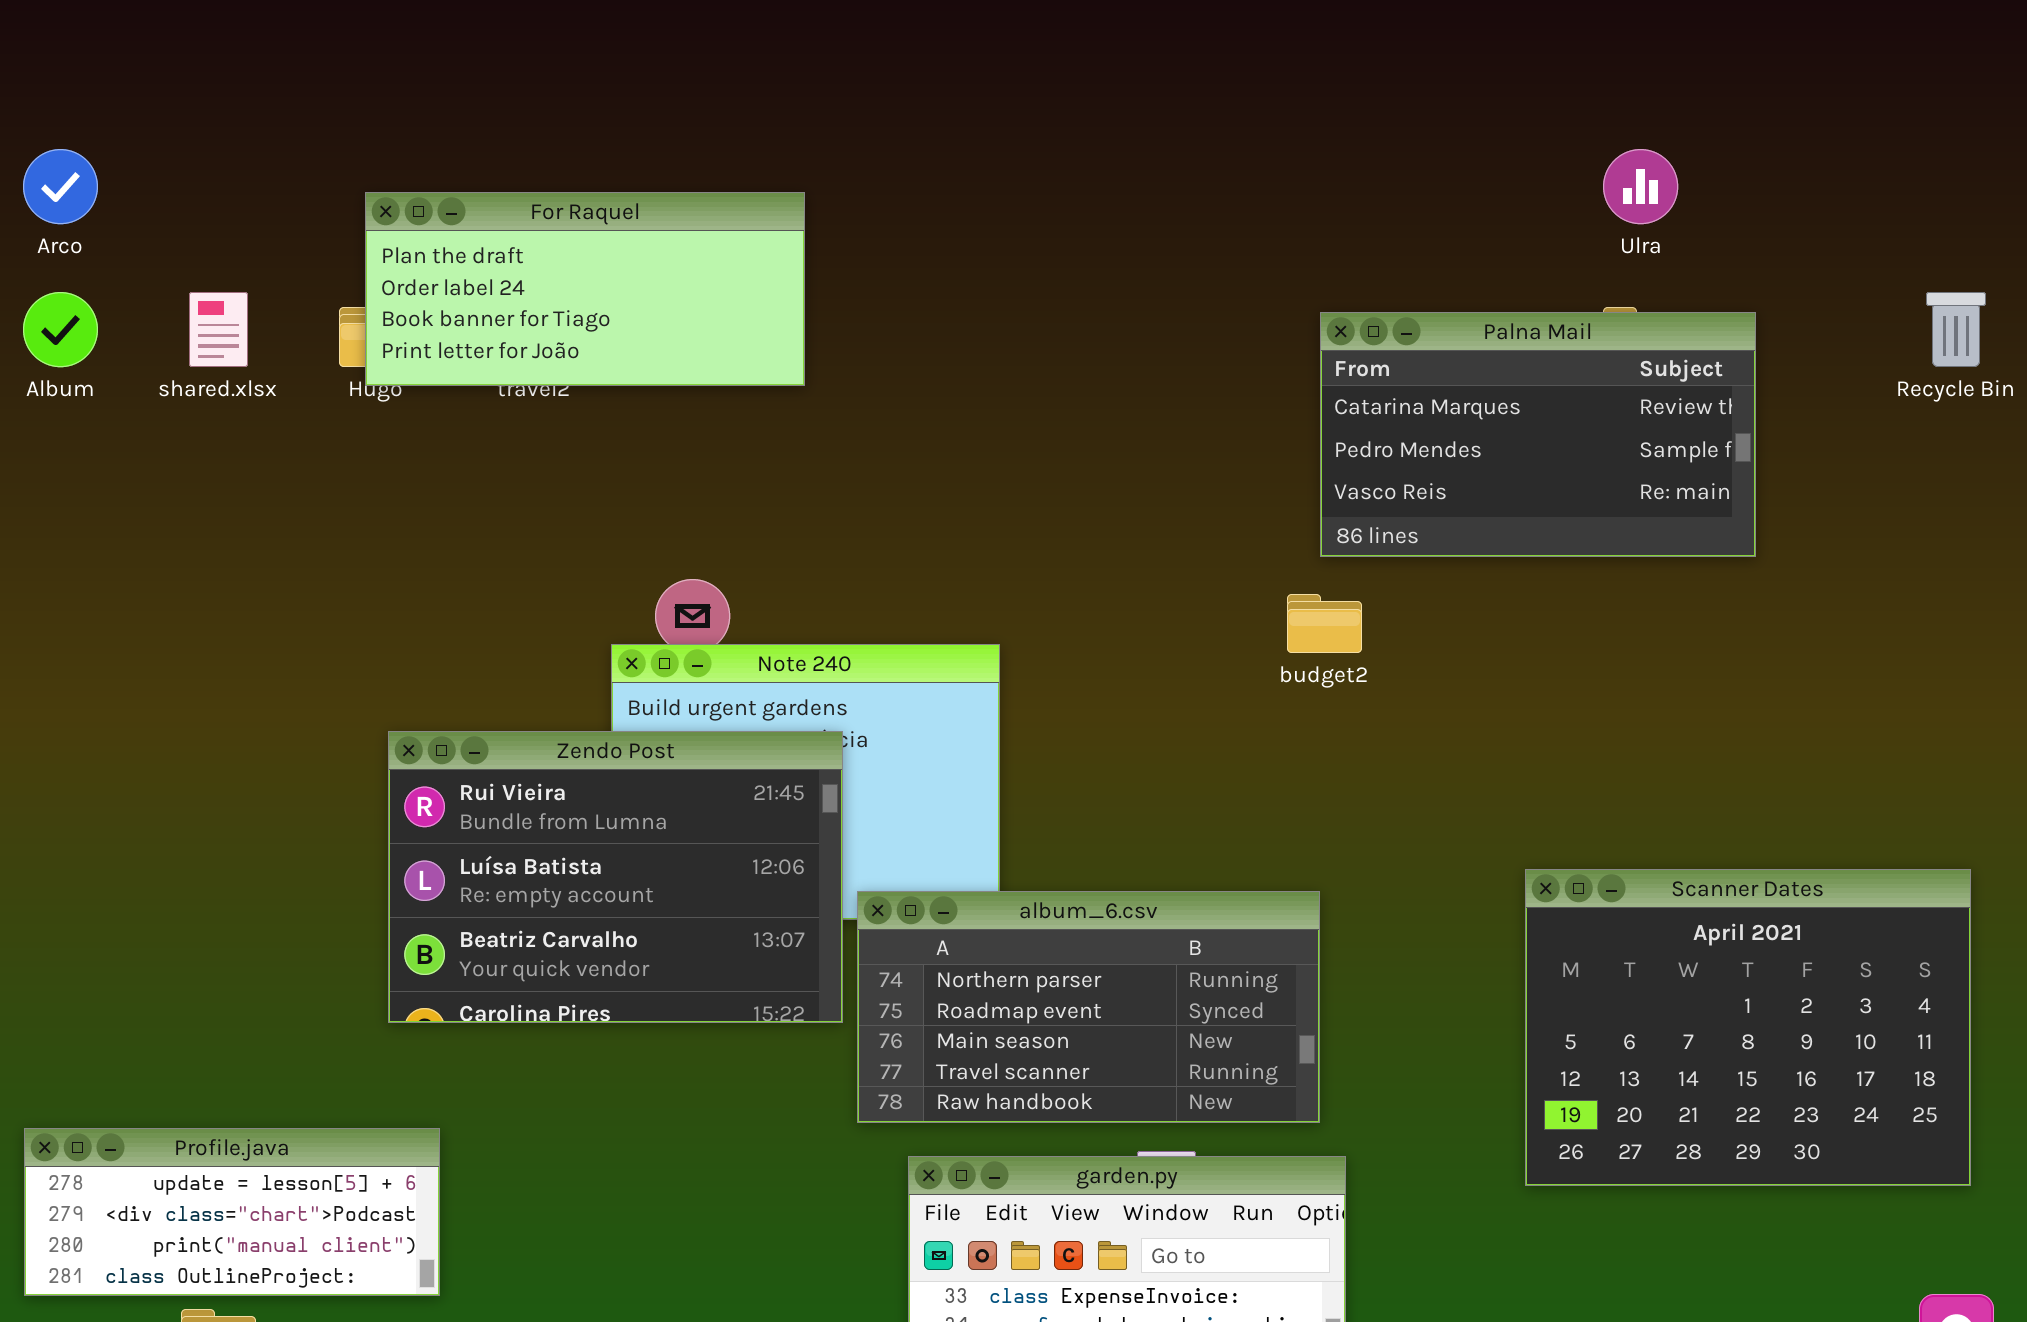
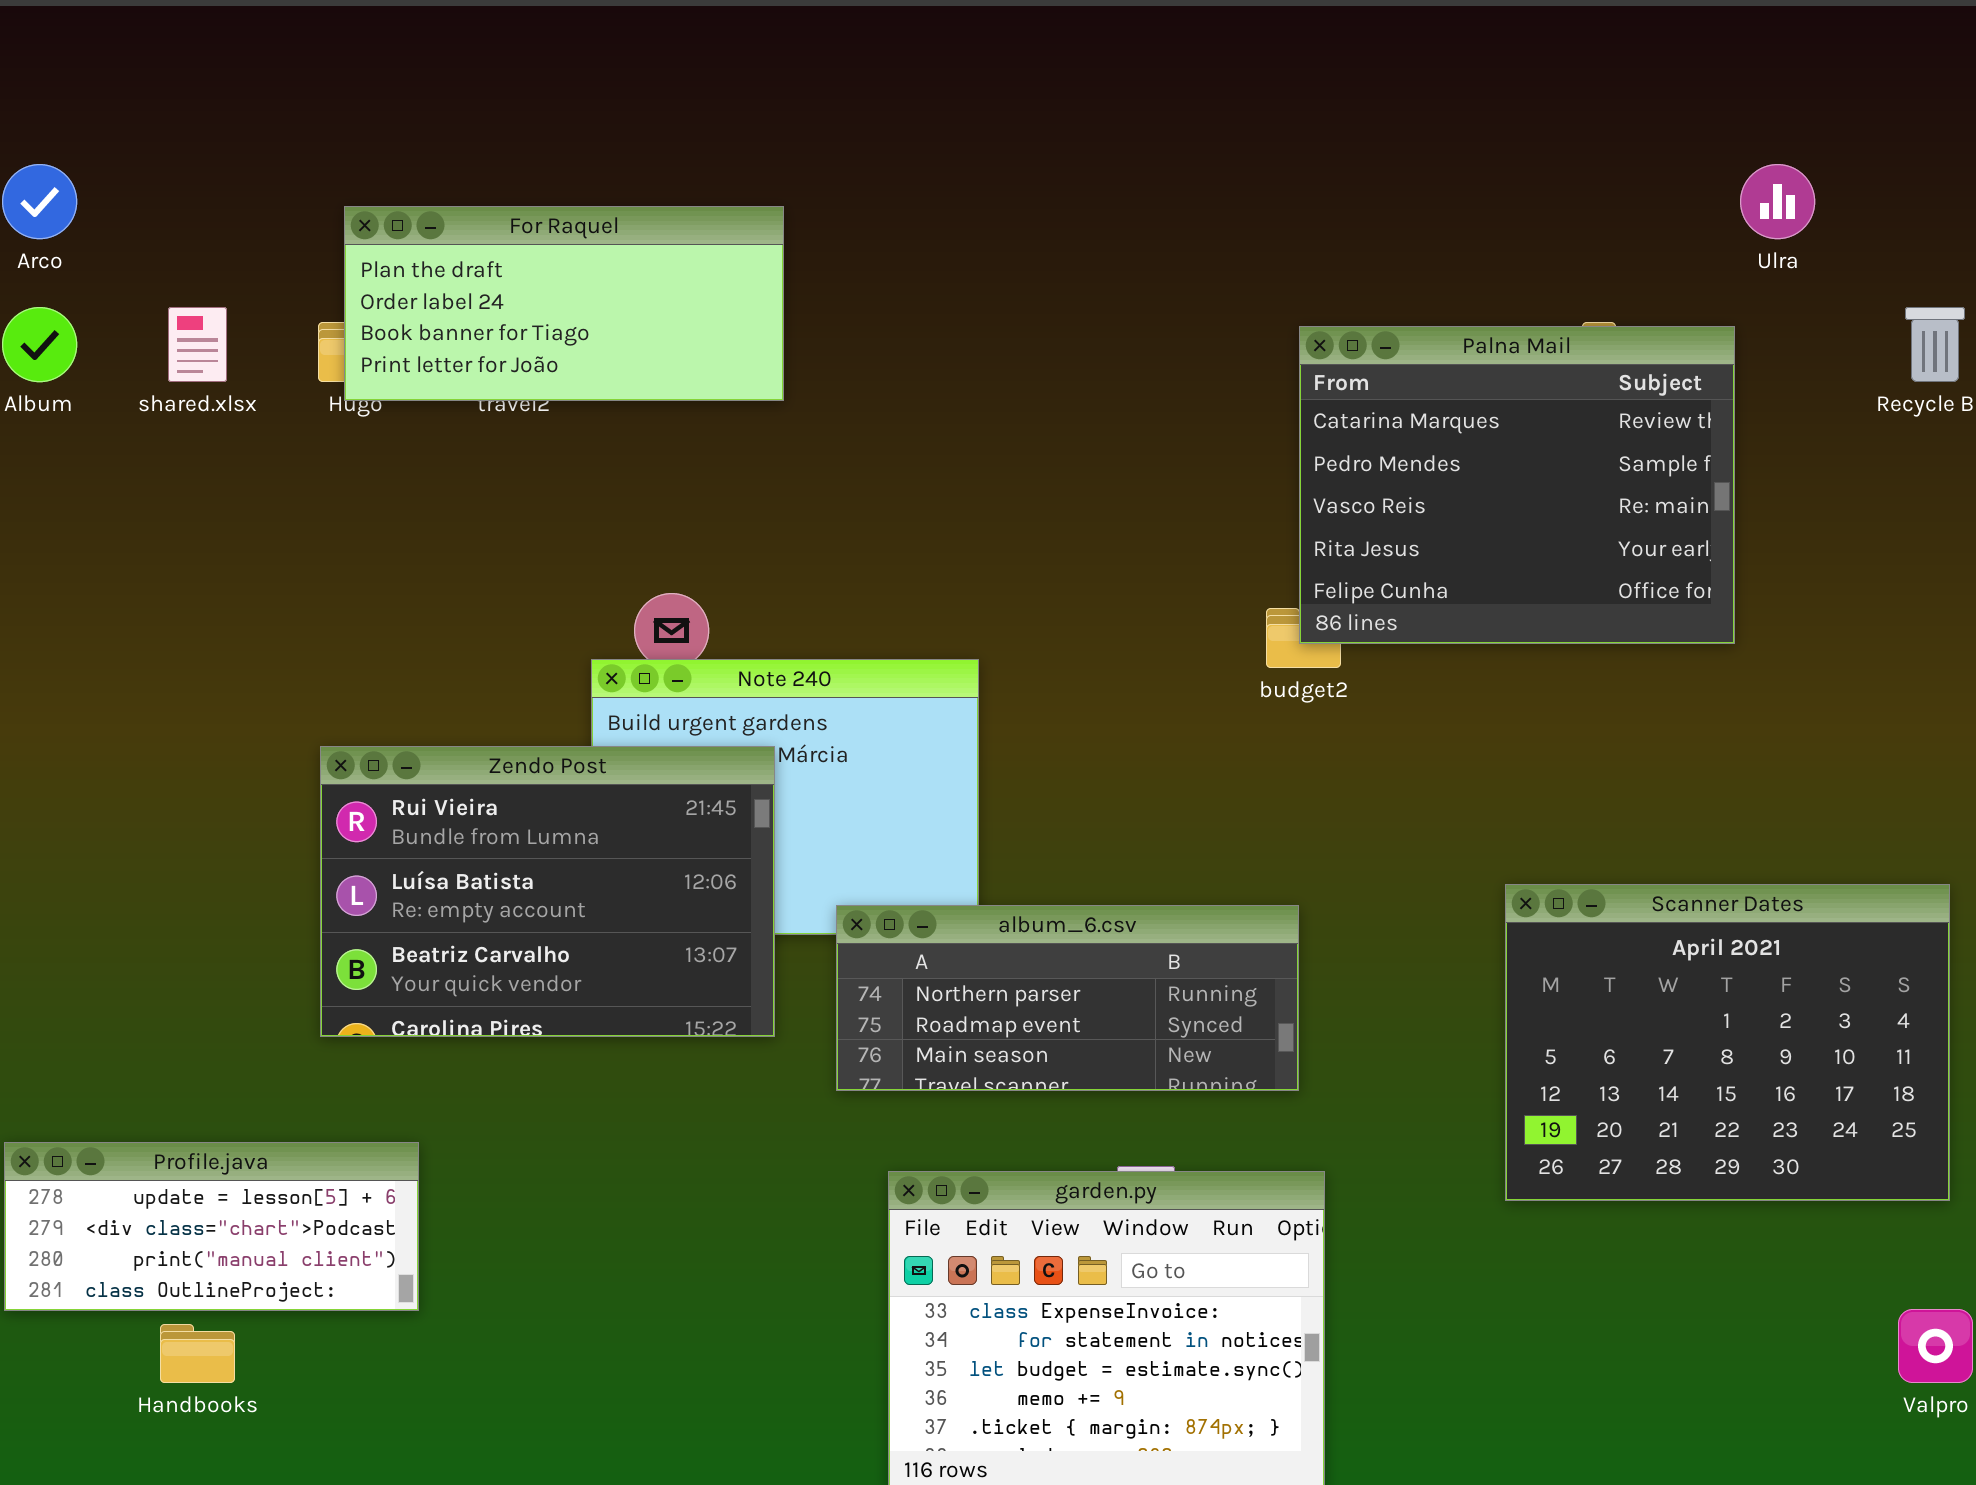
Ulra: [1603,149,1678,224] -> [1740,164,1815,239], moved
Palna Mail: [1320,312,1756,557] -> [1299,326,1735,644], resized
Zendo Post: [388,731,843,1023] -> [320,746,775,1037], moved
album_6.csv: [857,891,1320,1123] -> [836,905,1299,1091], resized

